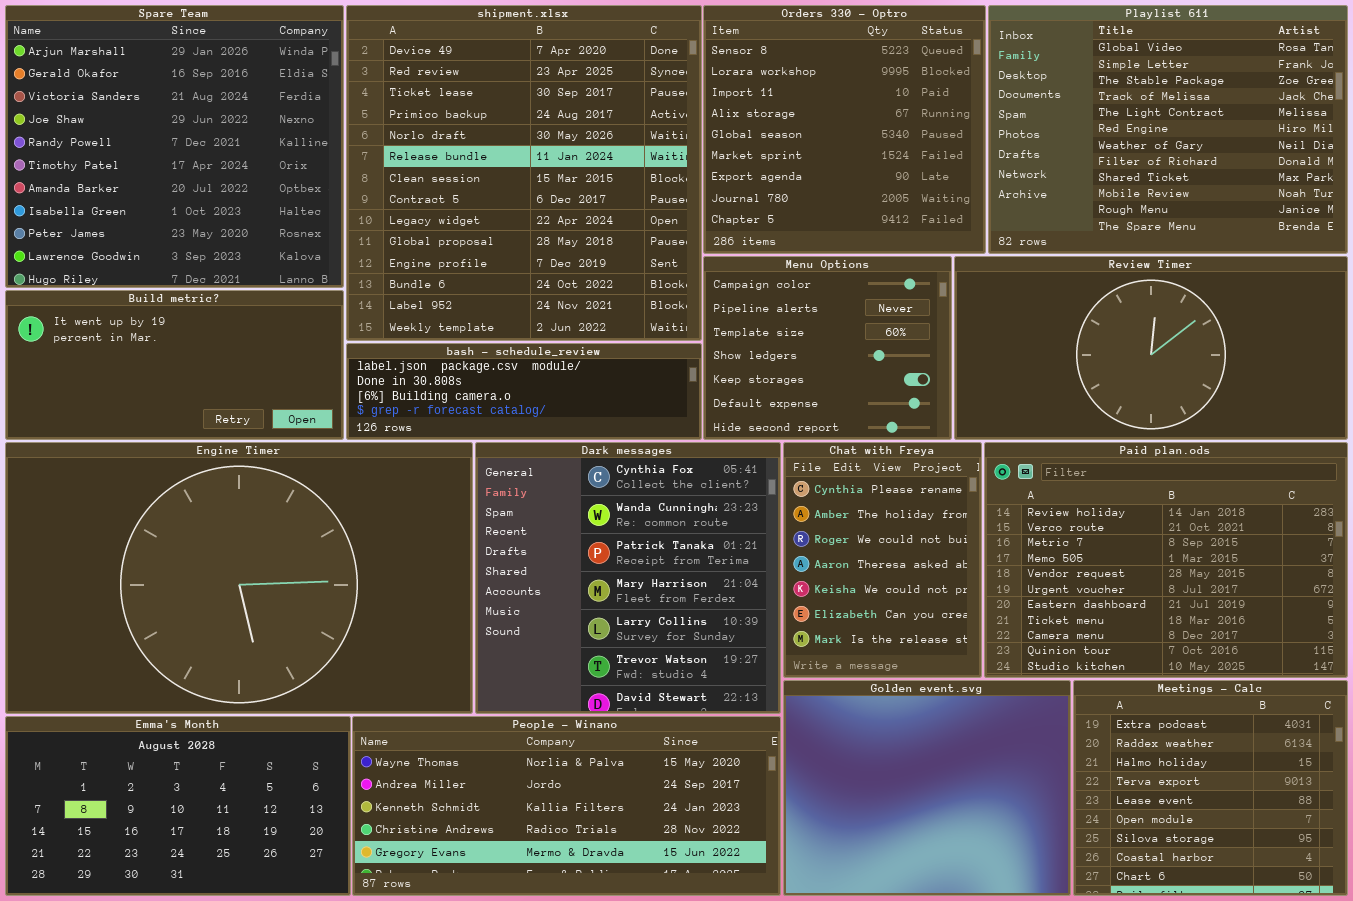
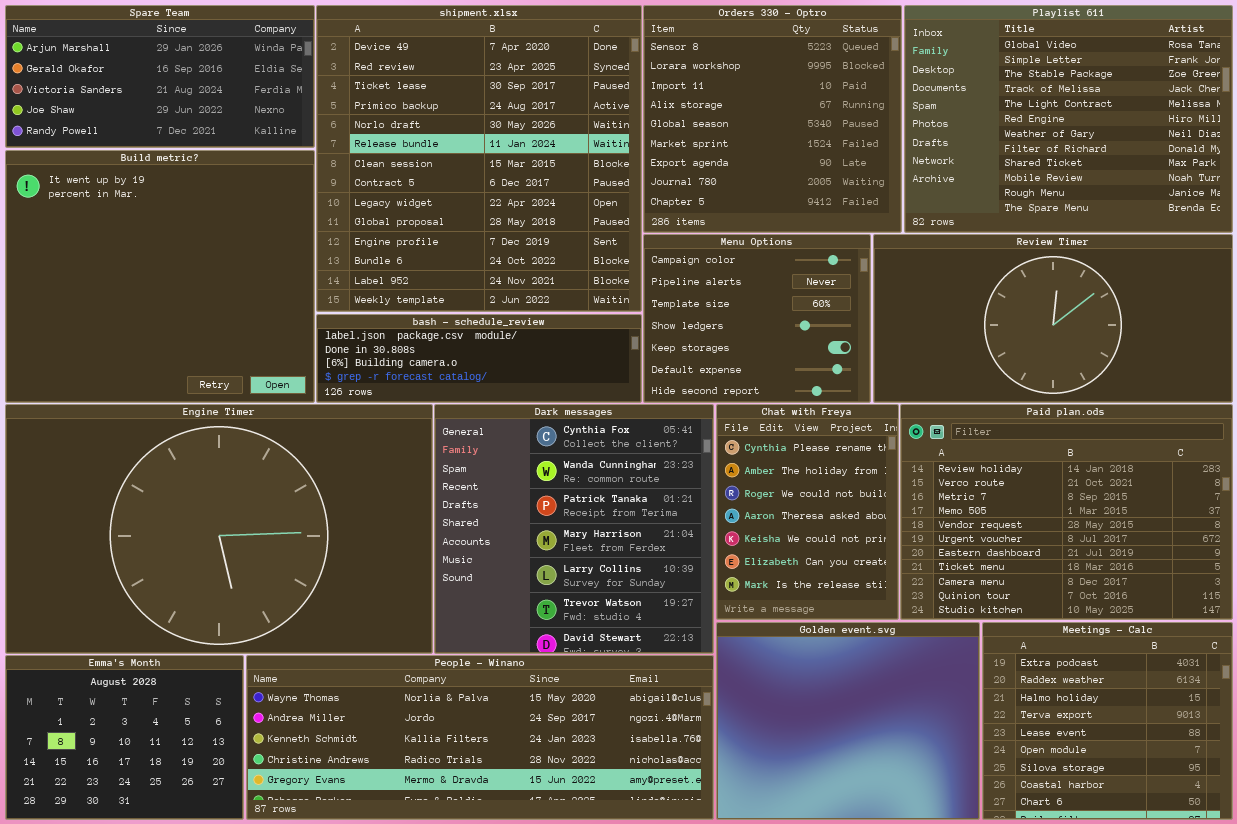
Spare Team: [5,5,344,288] -> [5,5,315,148], resized
Build metric?: [5,290,344,440] -> [5,150,315,403], resized
Emma's Month: [5,716,351,896] -> [5,655,244,820], resized
People - Winano: [352,716,781,896] -> [246,655,714,820], resized

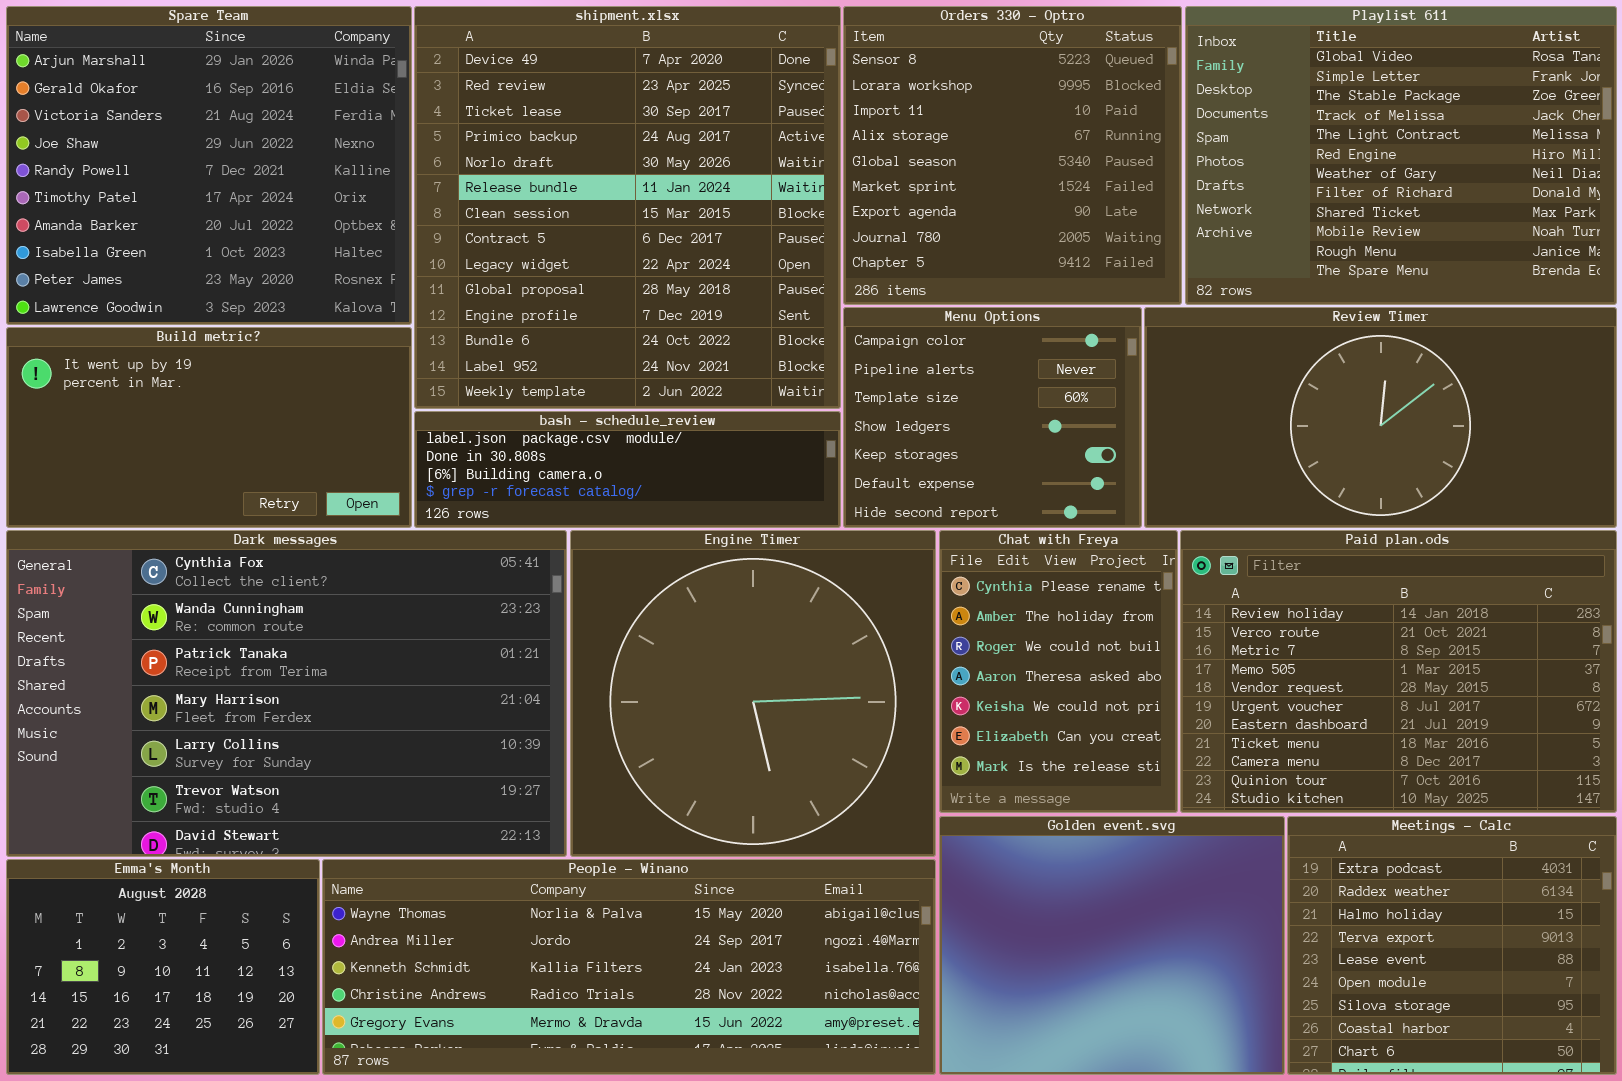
Spare Team: [5,5,315,148] -> [6,6,412,325], resized
Build metric?: [5,150,315,403] -> [6,327,412,528], resized
Engine Timer: [5,404,433,654] -> [570,530,936,857], moved, resized
Dark messages: [434,404,714,654] -> [6,530,567,857], moved, resized

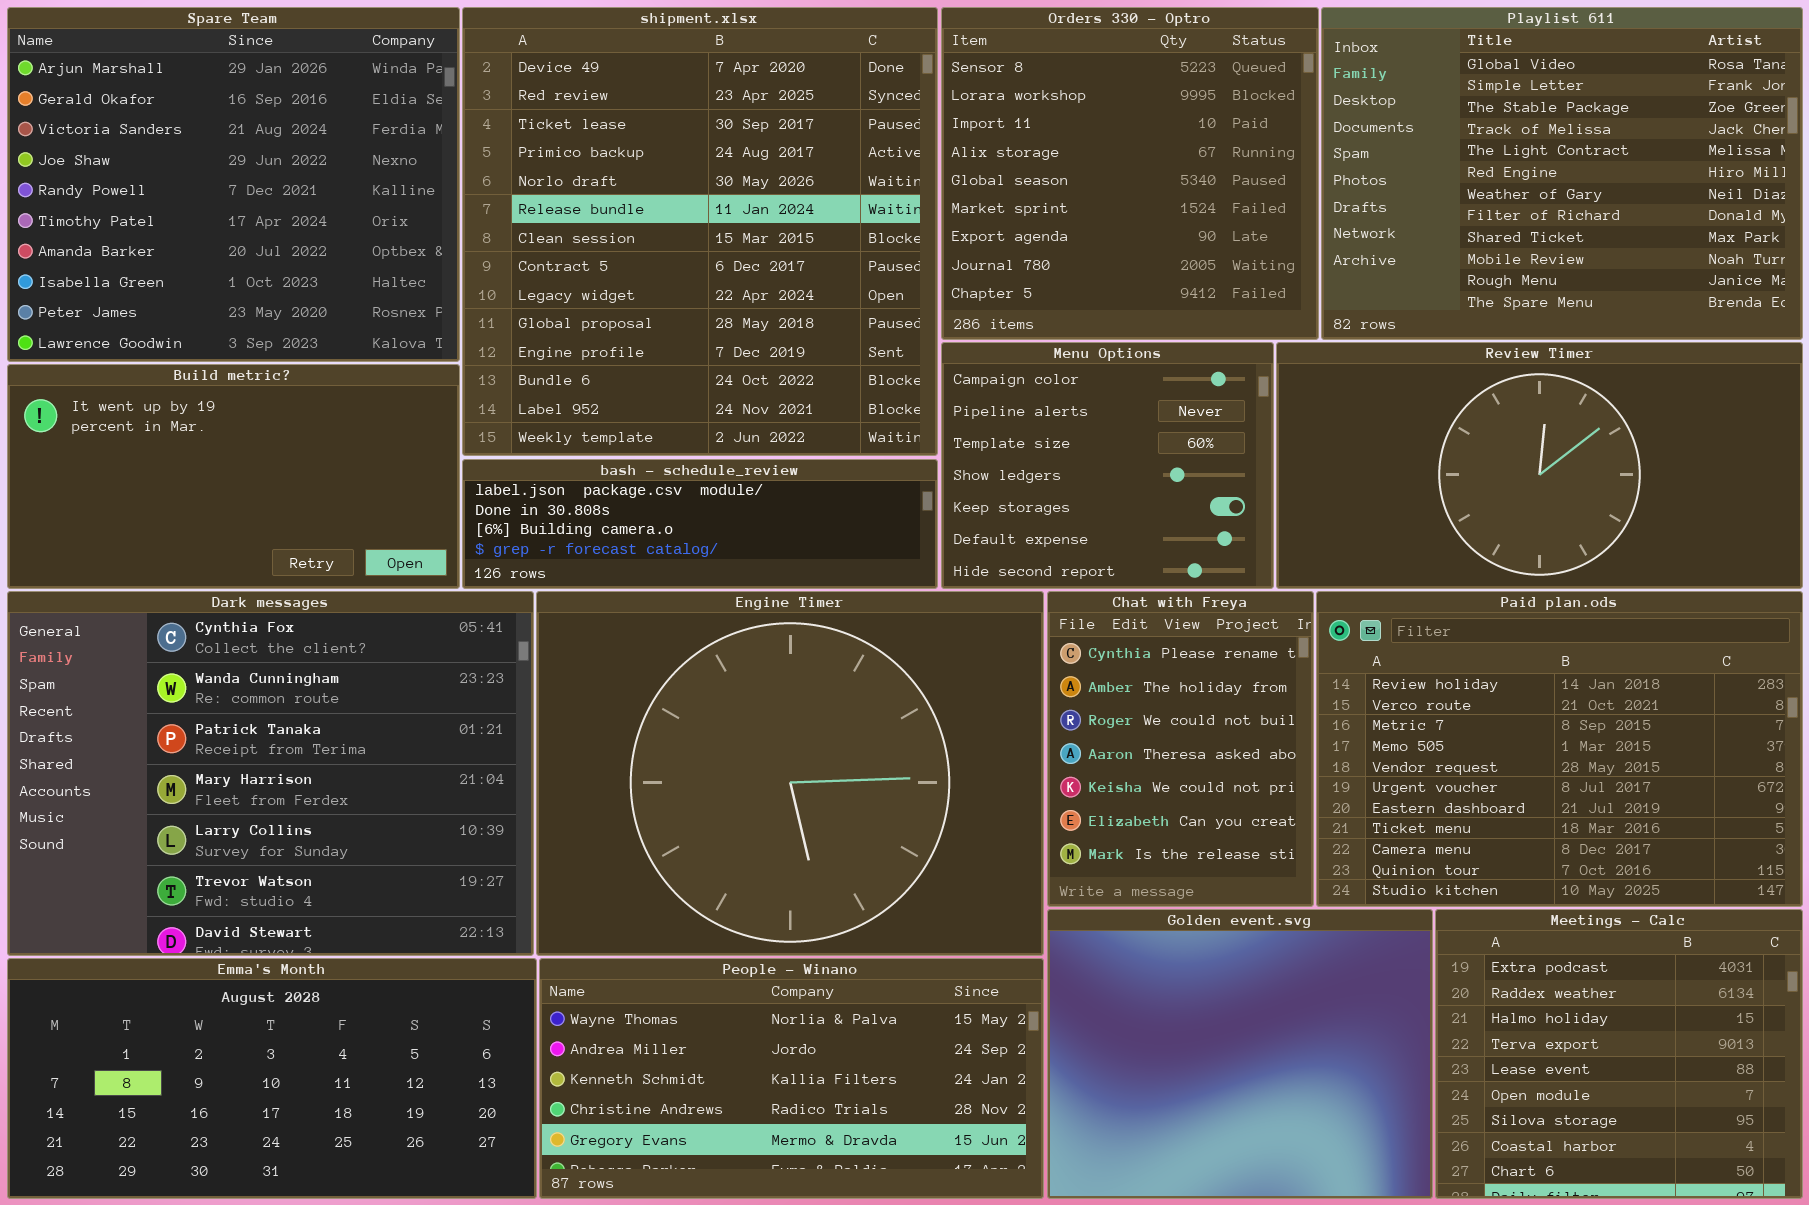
Dark messages: [6,530,567,857] -> [7,591,534,956], resized
Engine Timer: [570,530,936,857] -> [536,591,1044,956], resized
Emma's Month: [6,859,320,1075] -> [7,958,537,1199], resized
People - Winano: [322,859,936,1075] -> [539,958,1044,1199], resized

